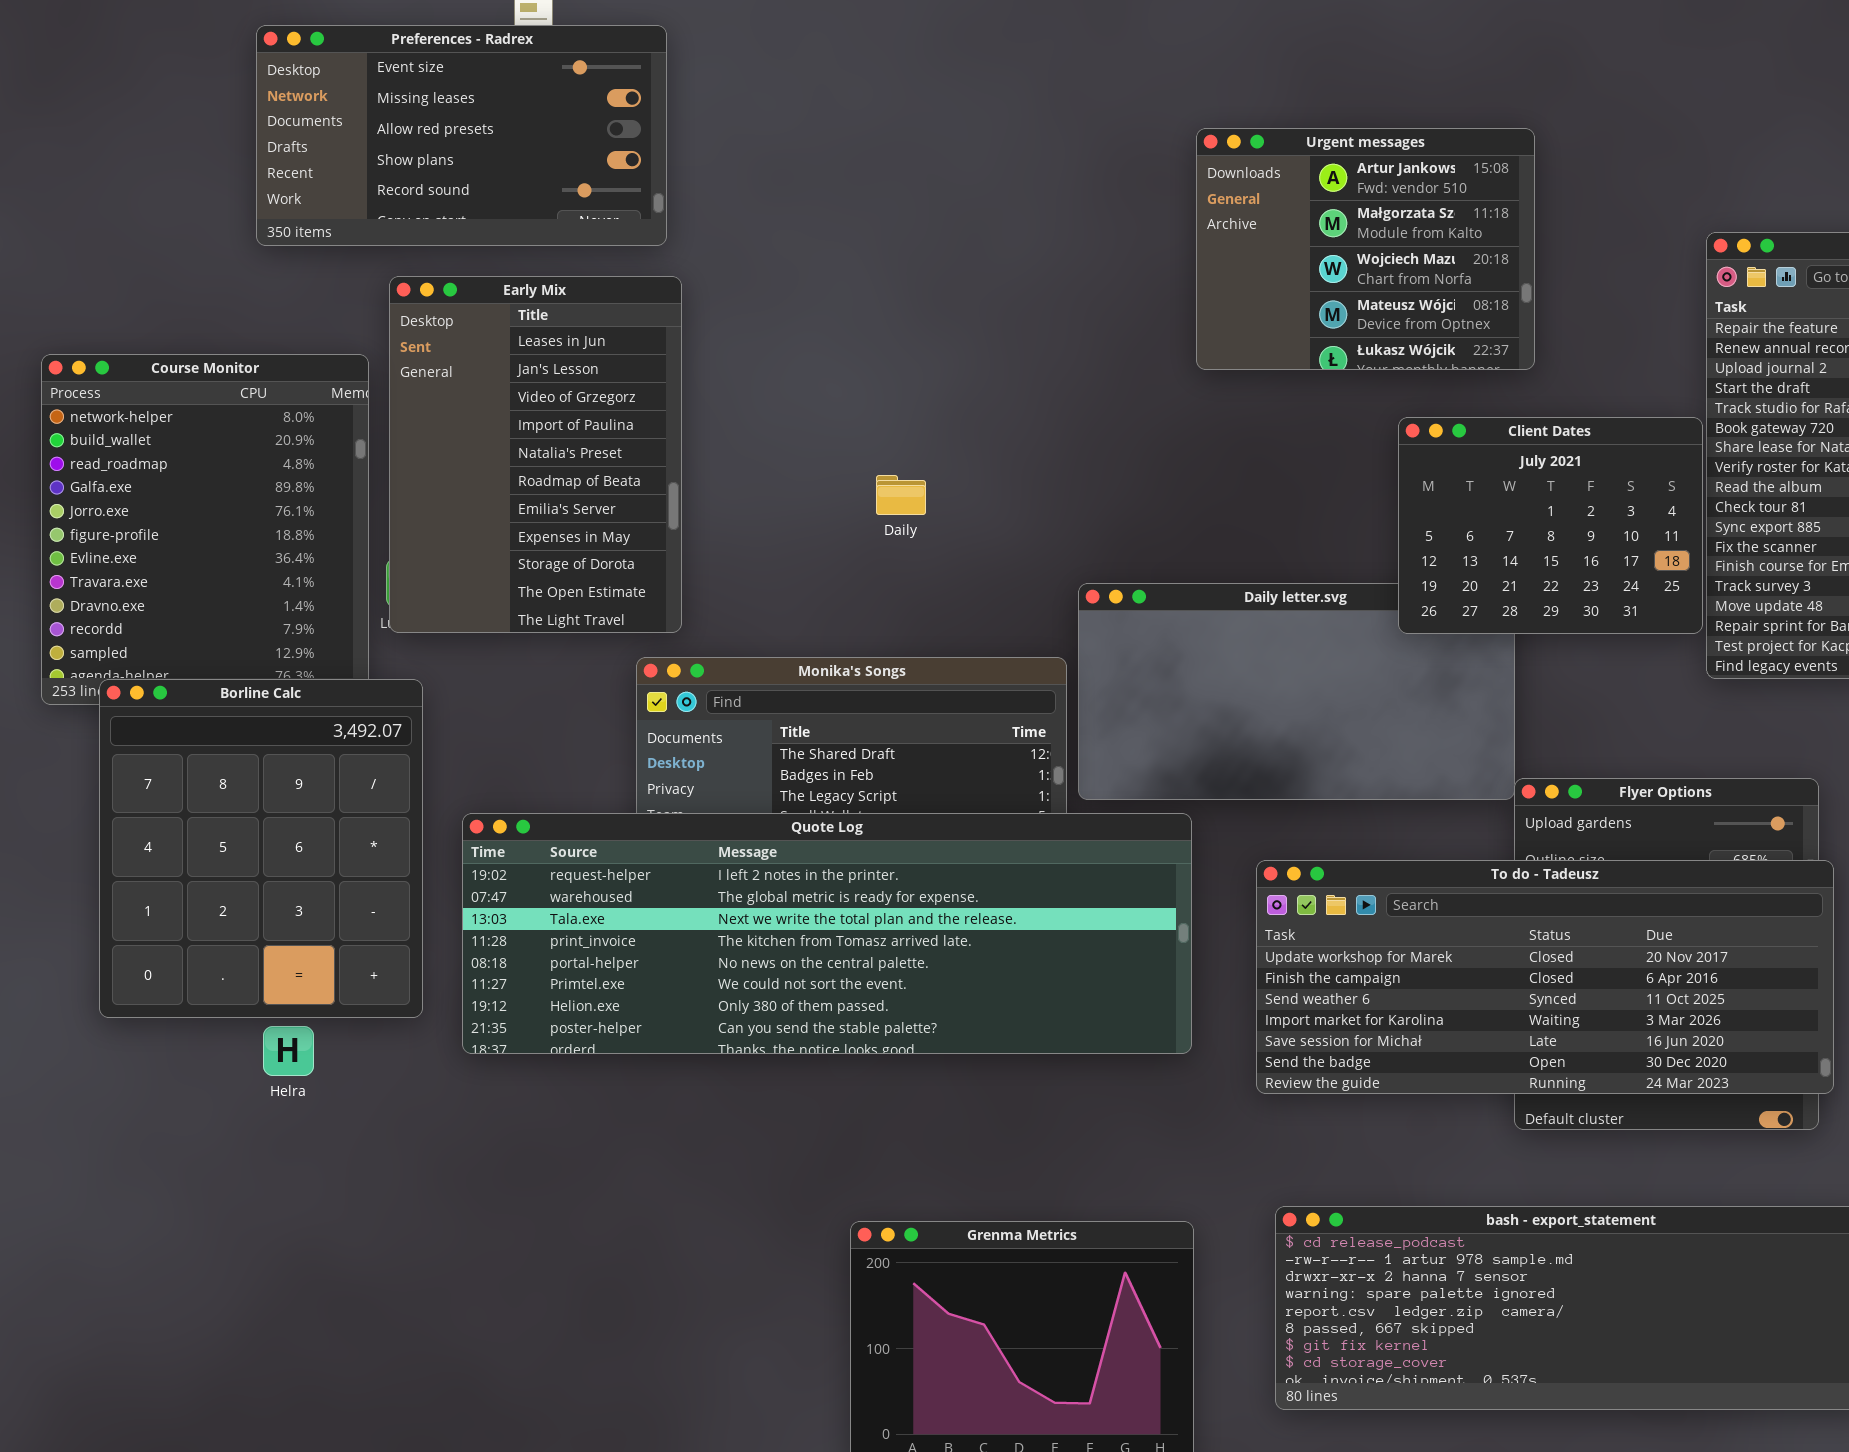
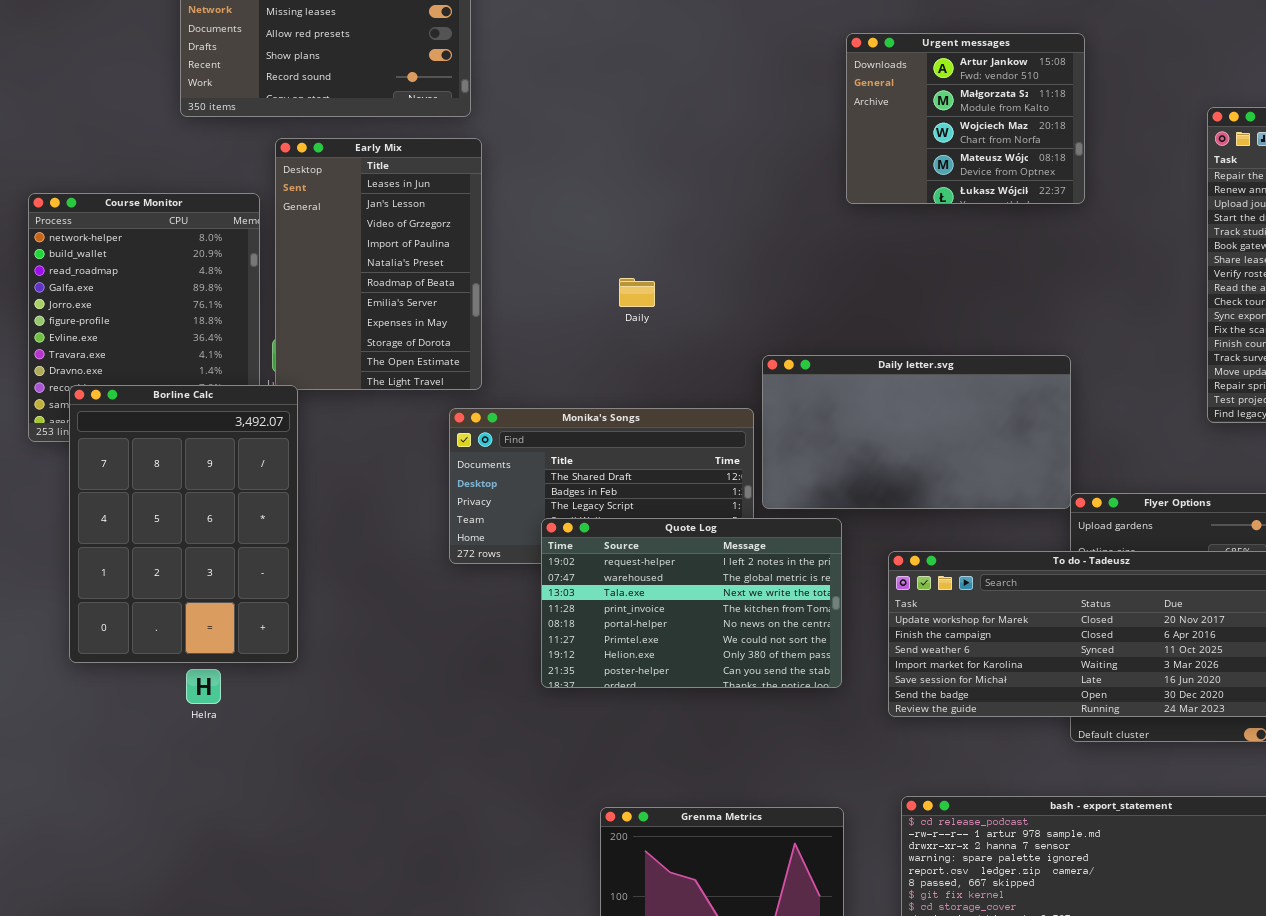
Client Dates: [1398,417,1703,634] -> none, closed
Borline Calc: [99,679,423,1018] -> [69,385,298,663], resized
Quote Log: [462,813,1192,1054] -> [541,518,842,688], resized

